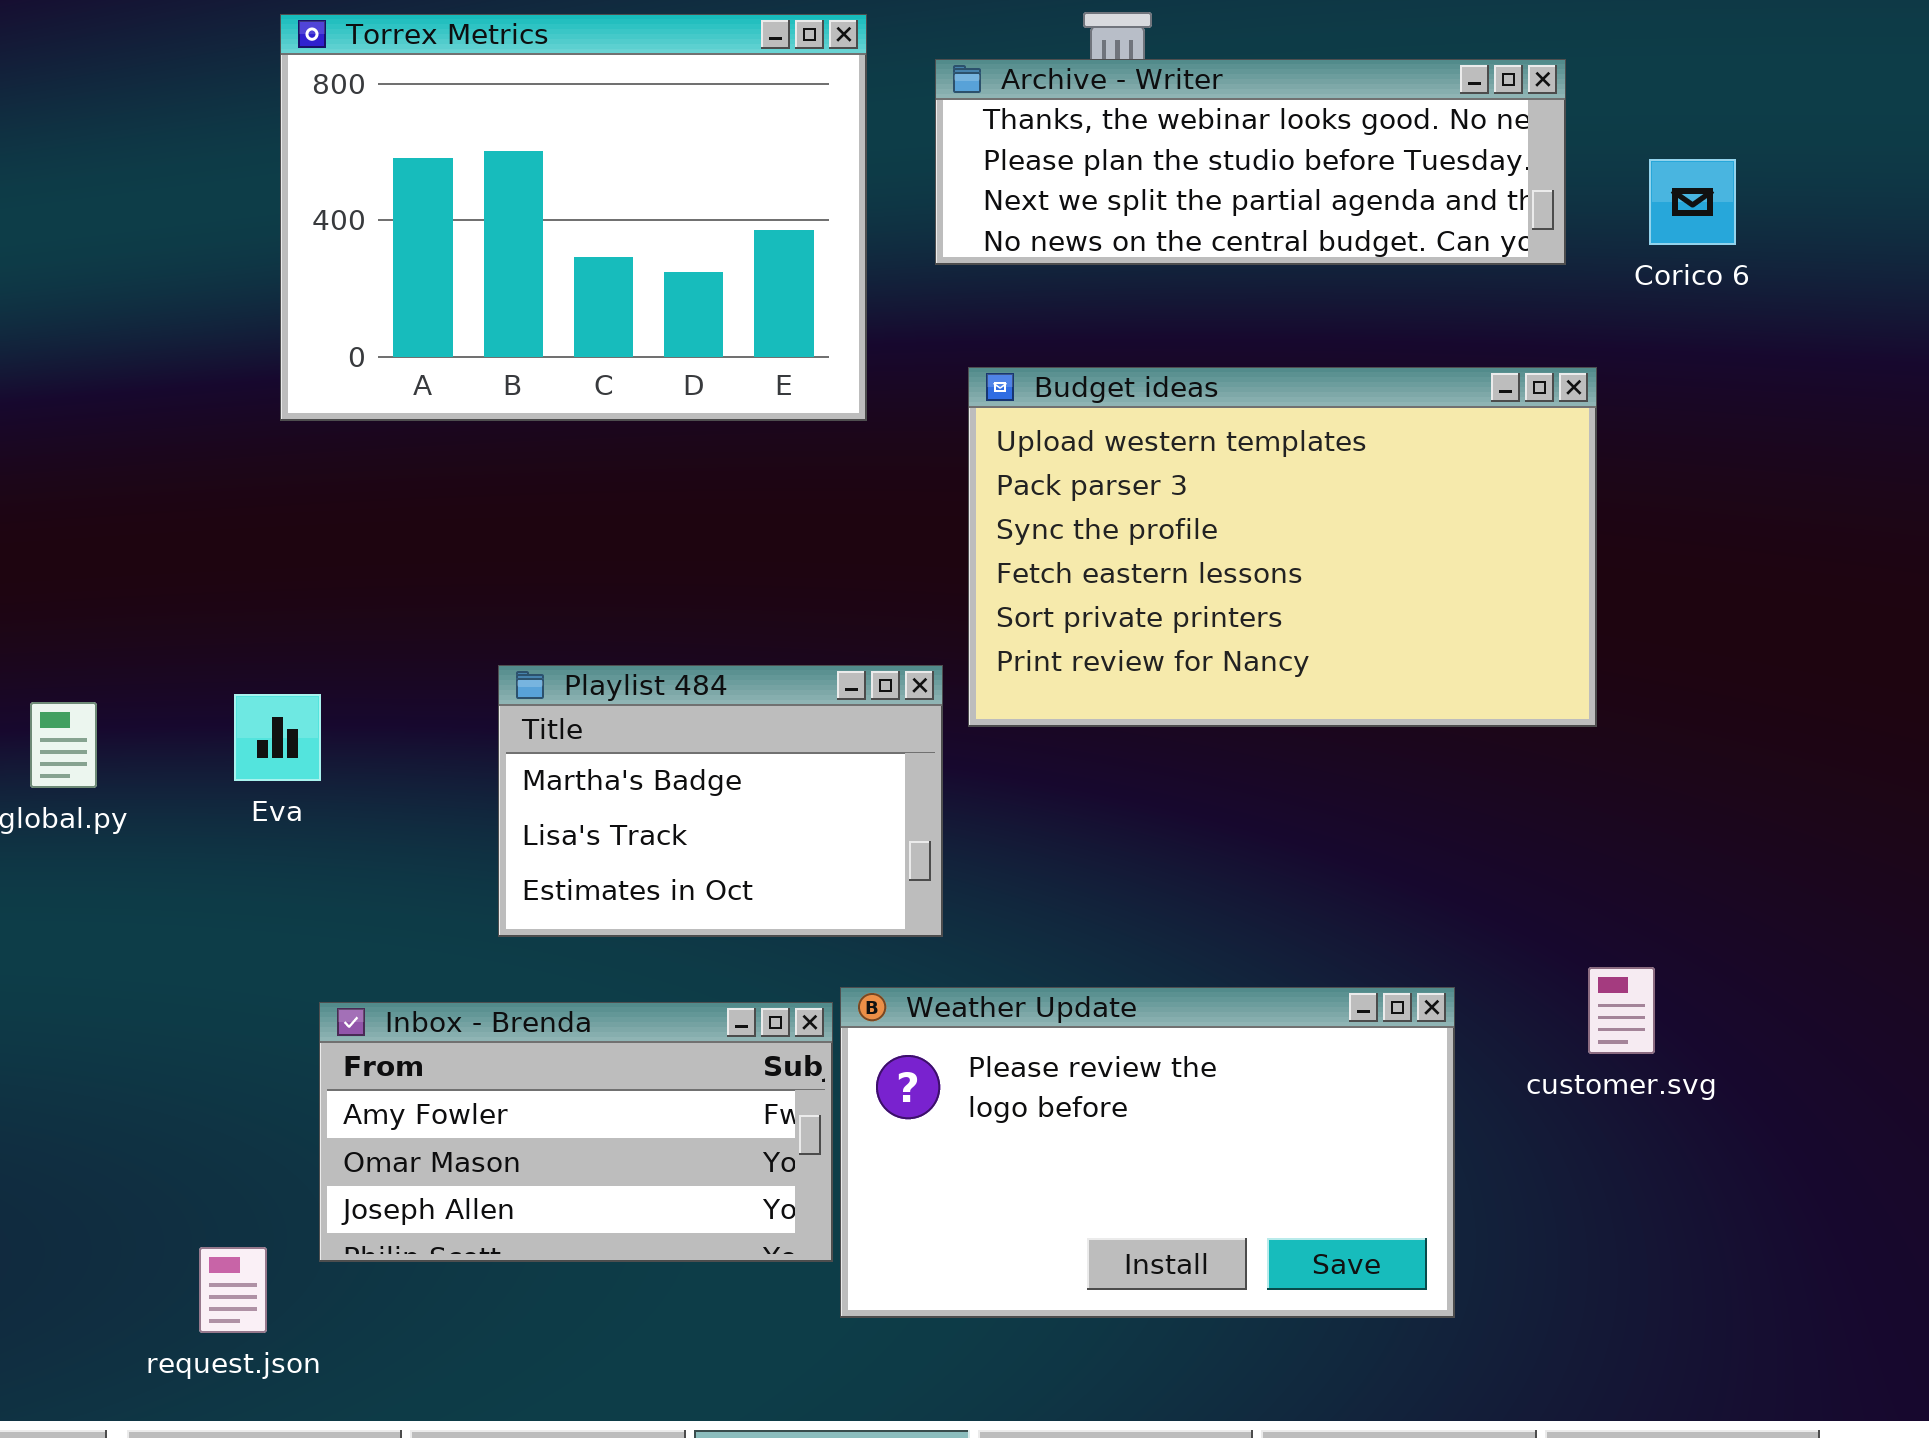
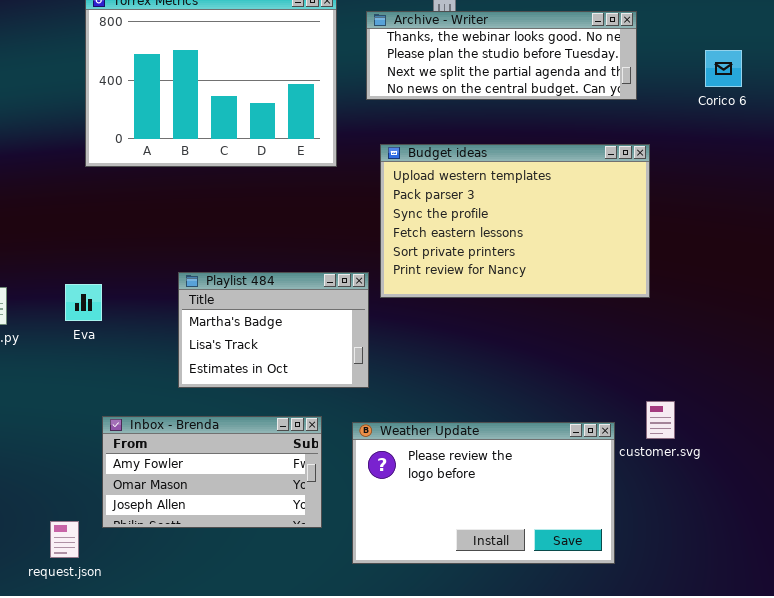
Corico 6: [1649,159,1736,245] -> [705,50,742,87], moved
Weather Update: [840,987,1455,1318] -> [352,422,615,564], moved

